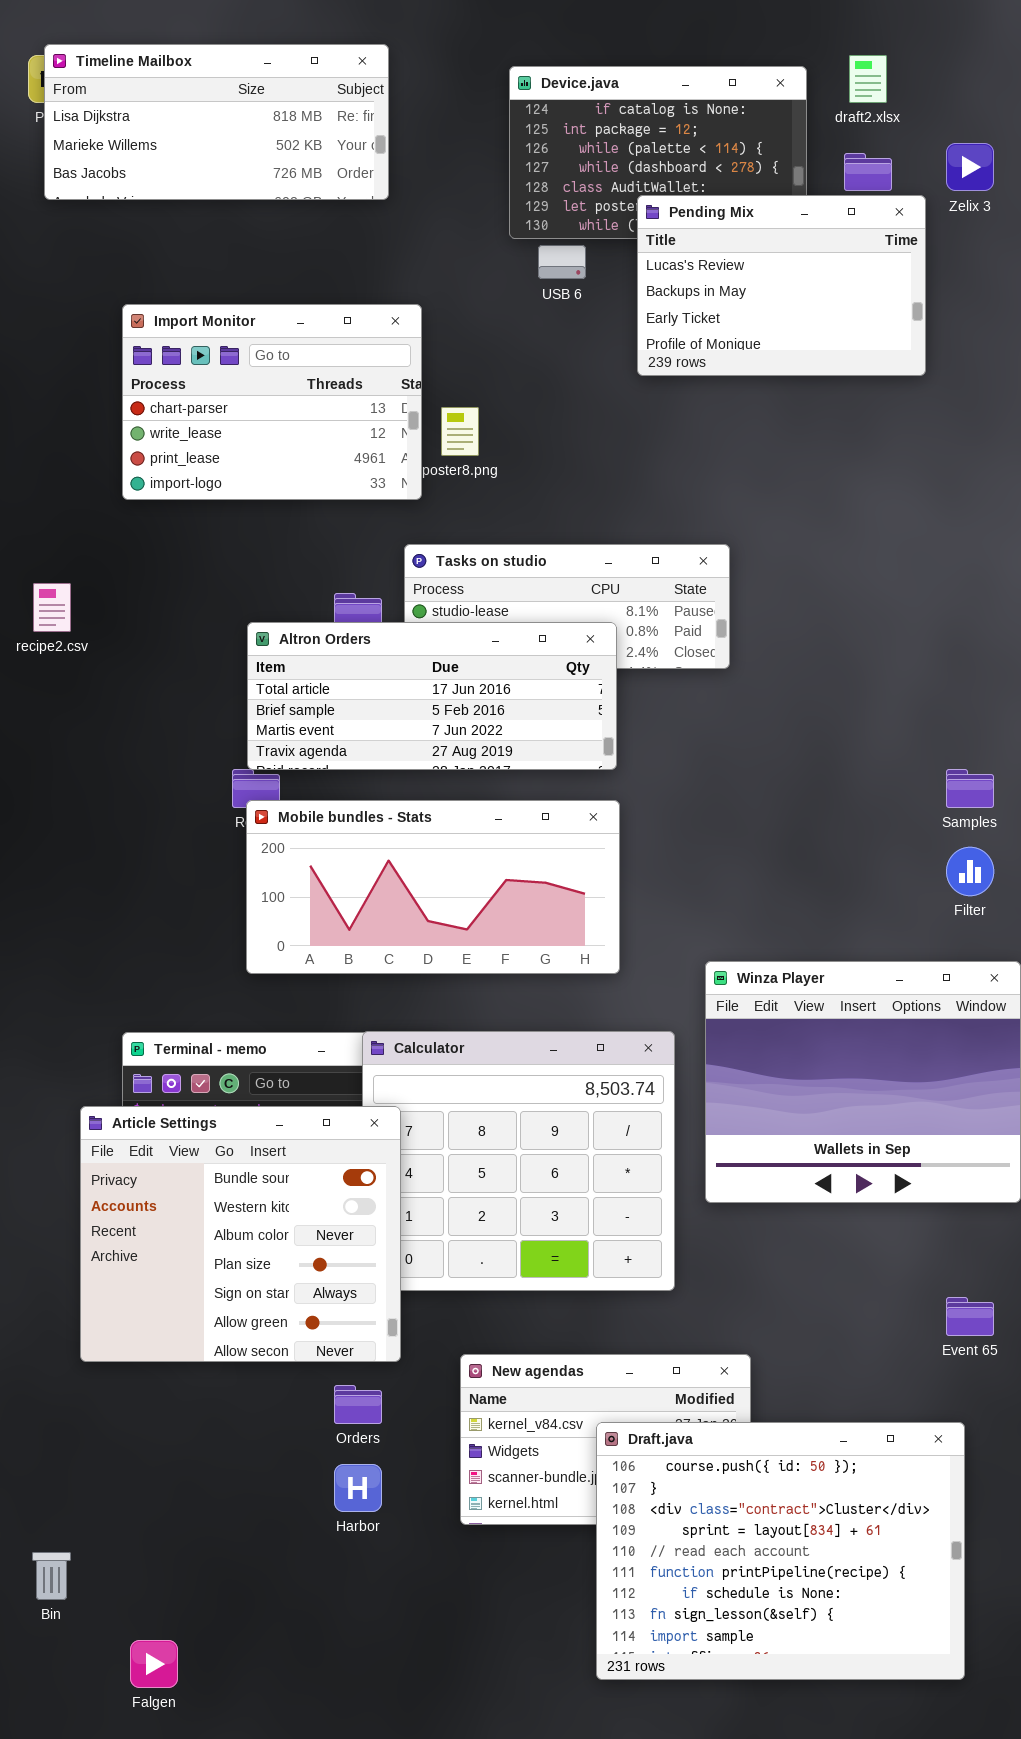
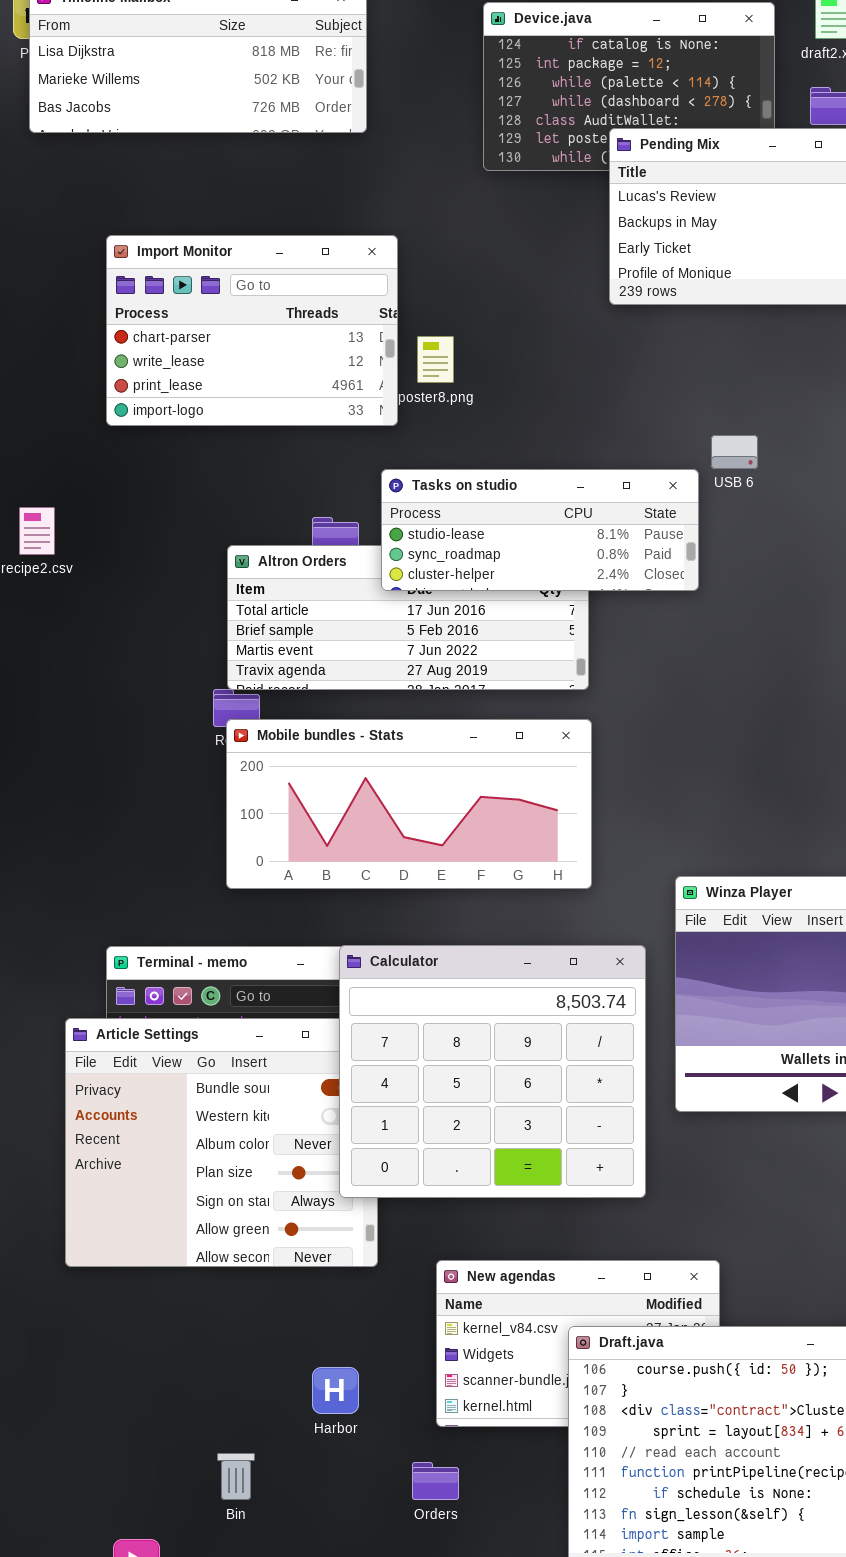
USB 6: [538,245,586,279] -> [711,435,758,469], moved
Tasks on studio: [404,544,730,669] -> [381,469,699,591], raised
Calculator: [362,1031,675,1291] -> [339,945,646,1198], raised
Orders: [334,1385,382,1424] -> [412,1462,459,1500], moved
Bin: [32,1552,71,1600] -> [217,1453,255,1500], moved

